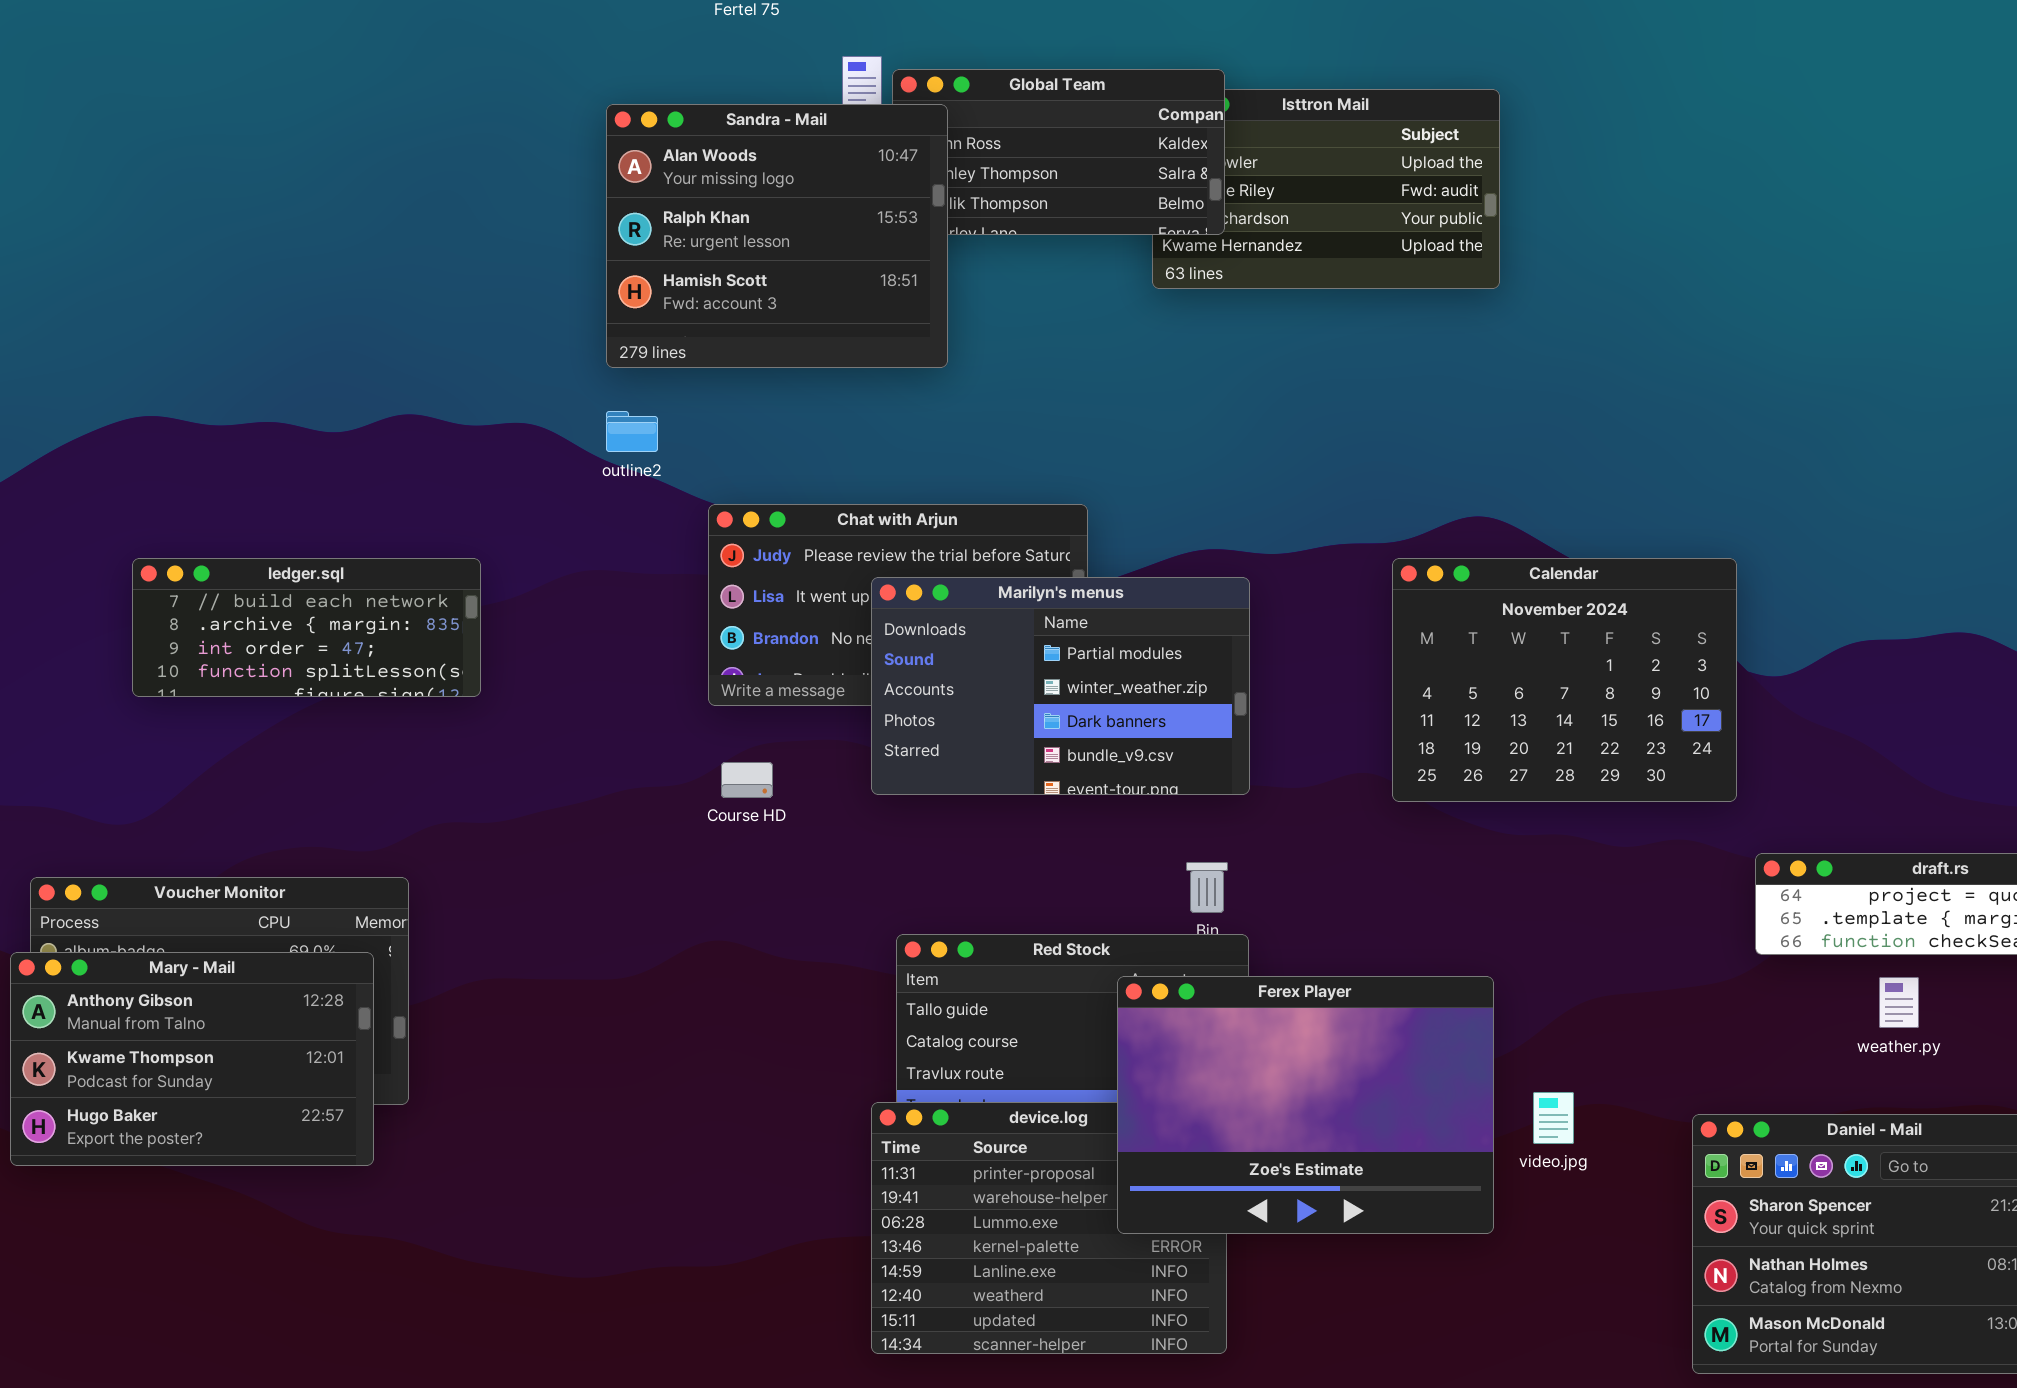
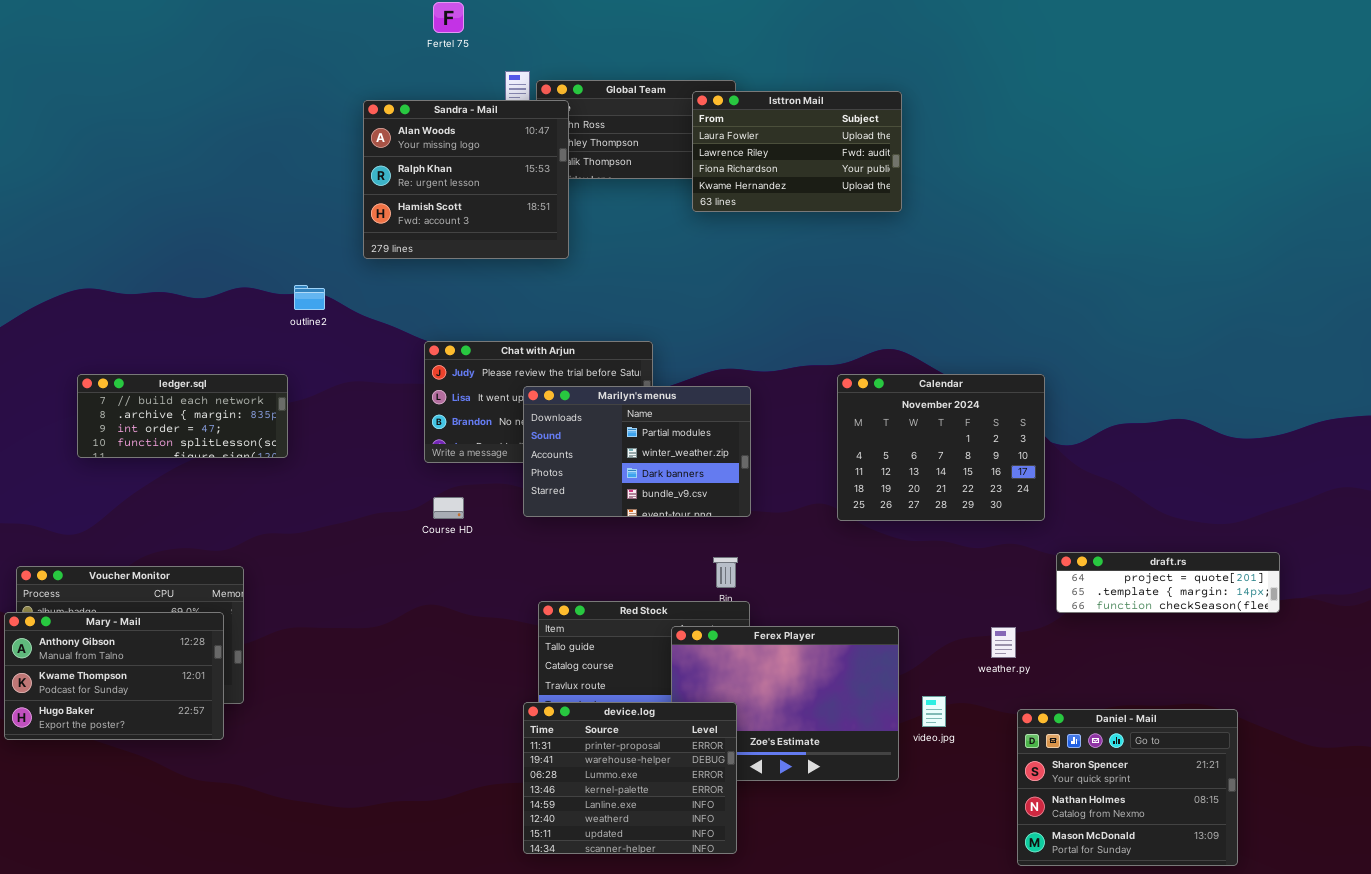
Isttron Mail: [1152,89,1500,289] -> [692,91,902,212], raised
outline2: [606,411,658,452] -> [294,285,325,310], moved
weather.py: [1879,977,1919,1028] -> [991,627,1016,658], moved
device.log: [871,1102,1227,1354] -> [523,702,737,854], raised

